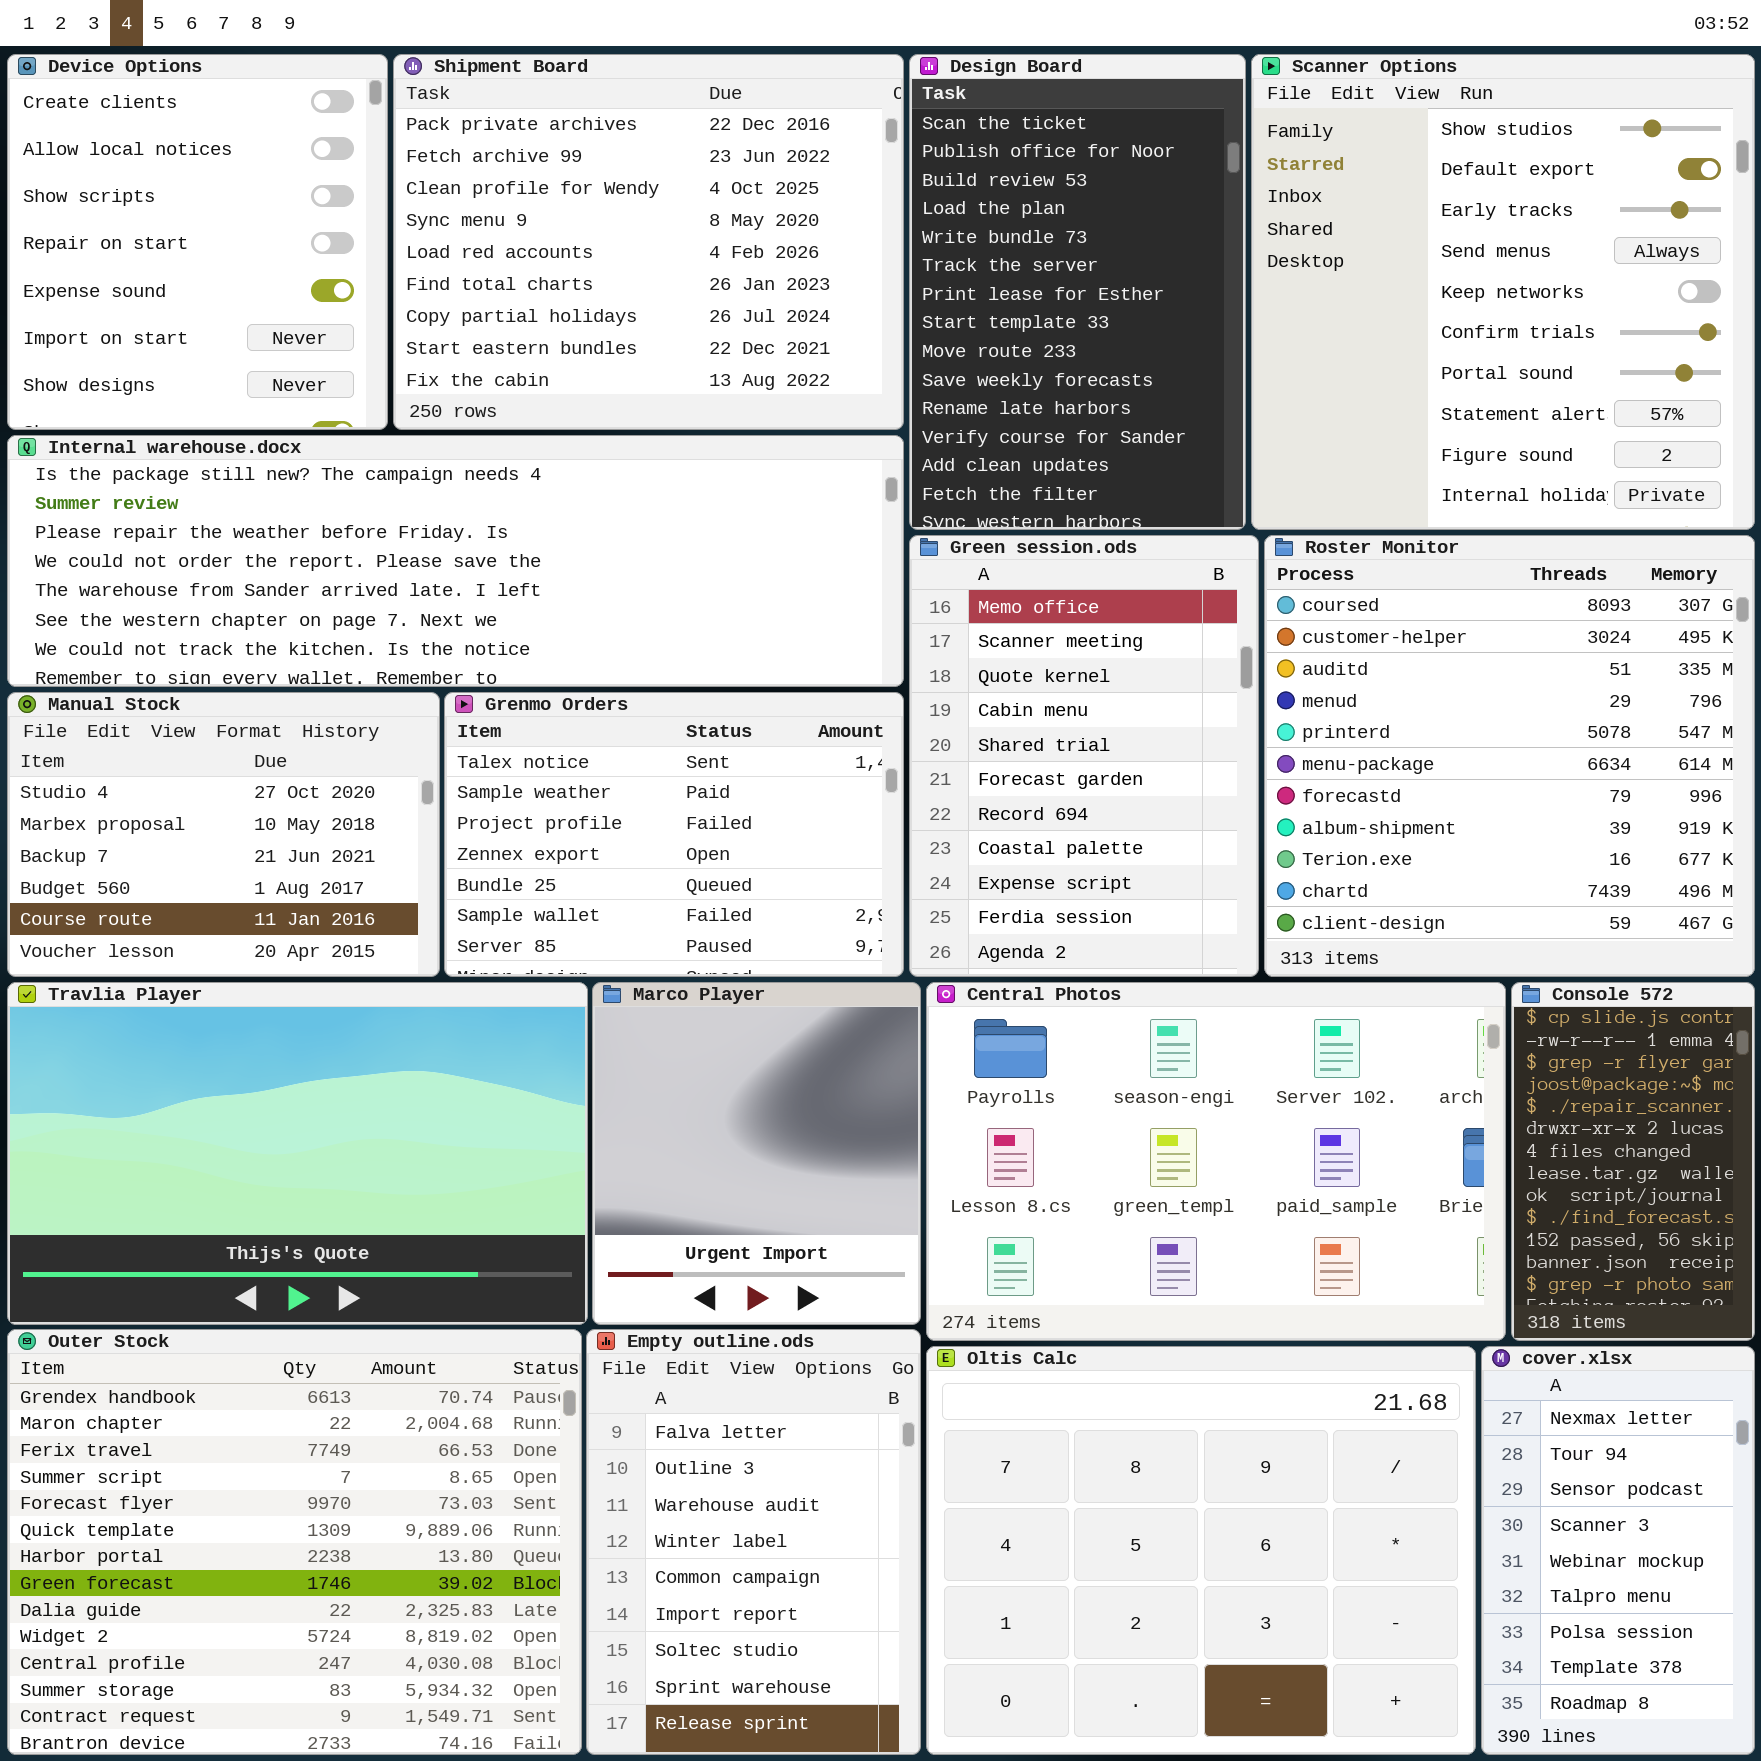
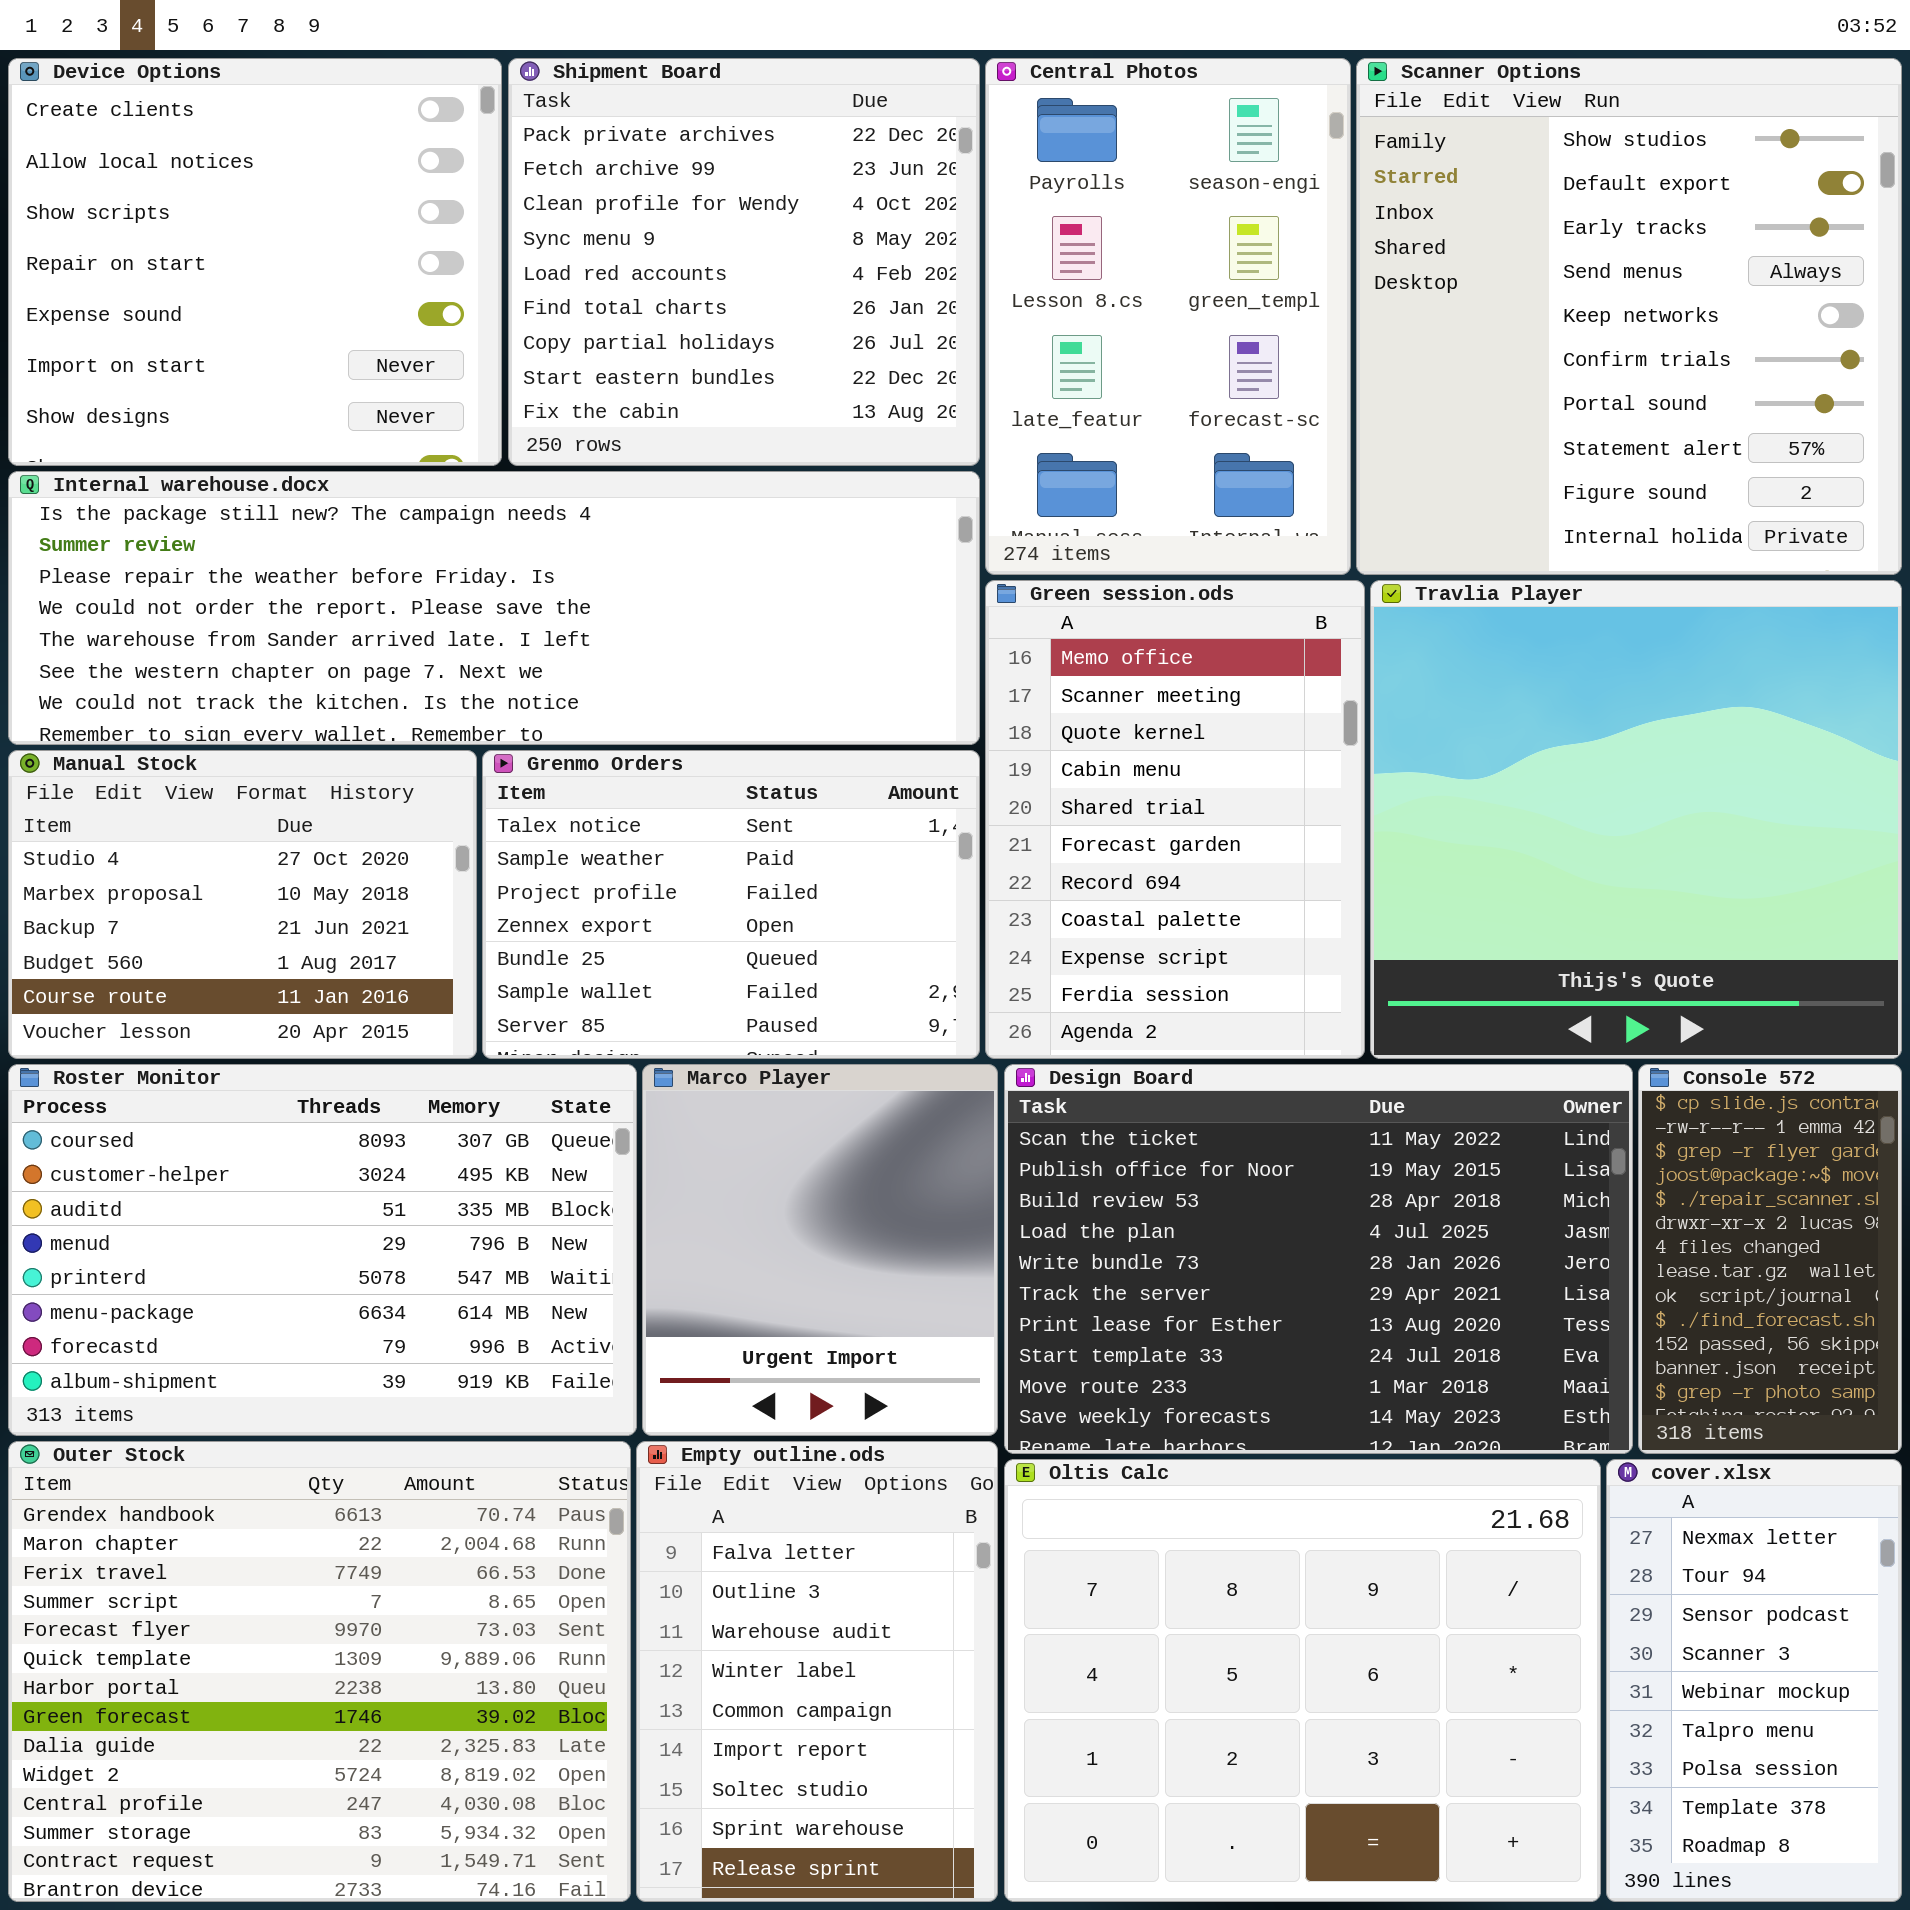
Device Options: [7,54,388,430] -> [8,58,502,466], resized
Shipment Board: [393,54,904,430] -> [508,58,980,466], resized
Design Board: [909,54,1246,530] -> [1004,1064,1633,1454], moved, resized
Roster Monitor: [1264,535,1755,977] -> [8,1064,637,1436], moved, resized
Travlia Player: [7,982,588,1325] -> [1370,580,1902,1059], moved, resized
Central Photos: [926,982,1506,1341] -> [985,58,1351,575], moved, resized

